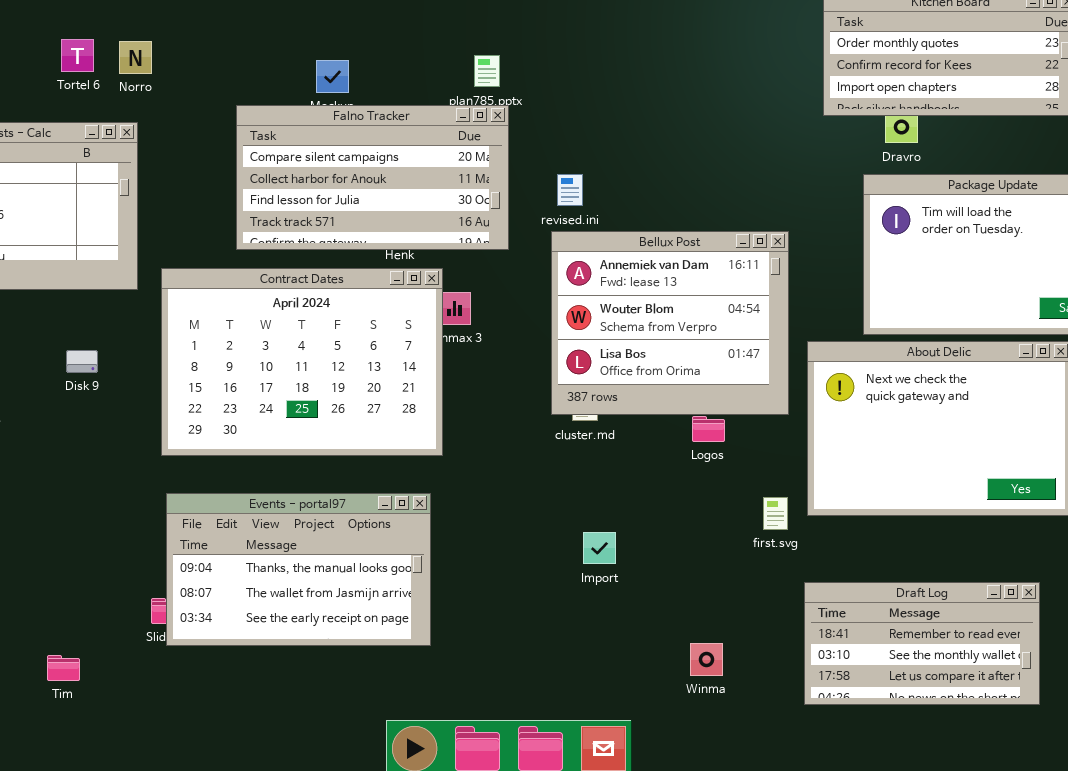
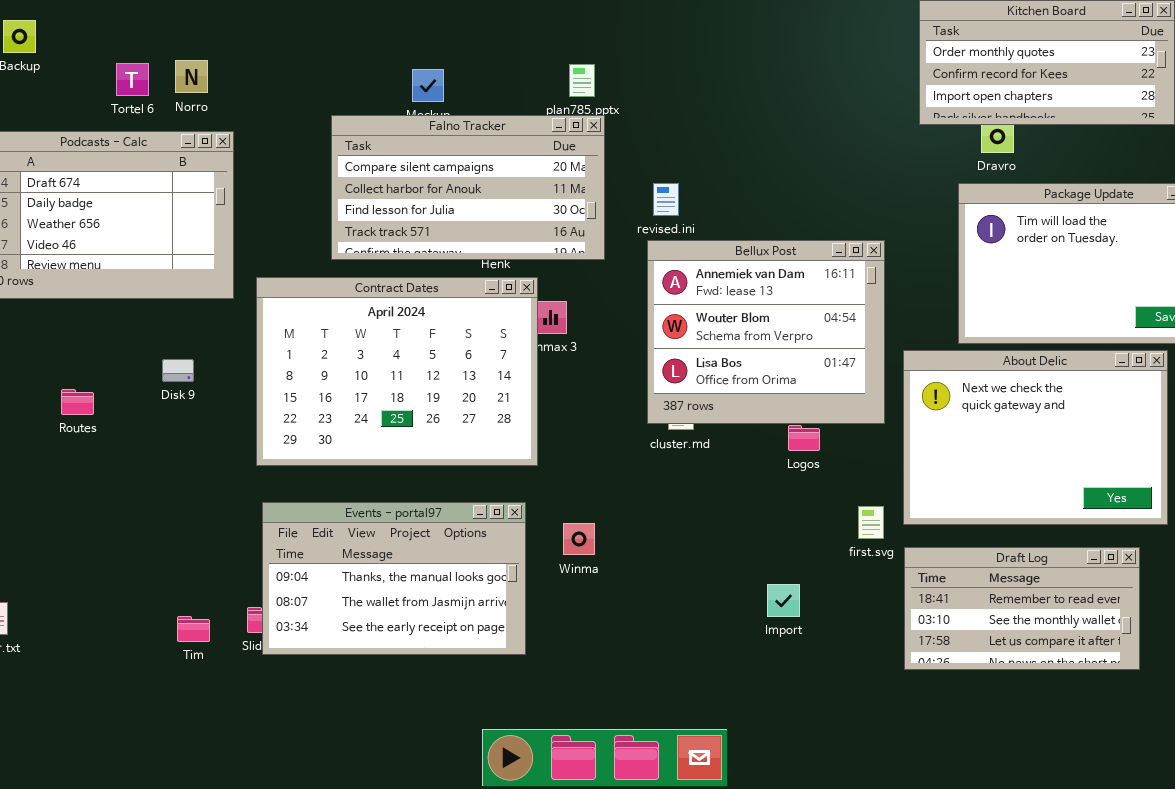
Tortel 6: [61,39,94,72] -> [116,63,149,96], moved
Norro: [119,41,152,74] -> [175,60,208,93], moved
Import: [583,532,616,564] -> [767,584,800,617], moved
Draft Log: [804,582,1040,705] -> [904,547,1140,670], moved
Winma: [690,643,723,676] -> [563,523,595,555], moved
Tim: [47,655,80,681] -> [177,616,210,642], moved

